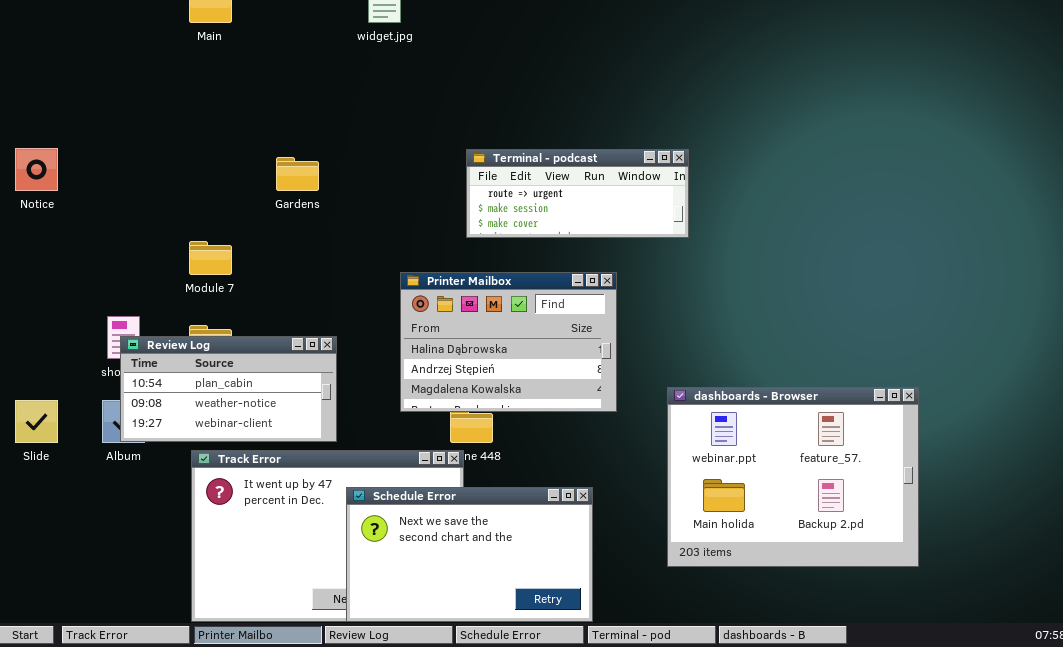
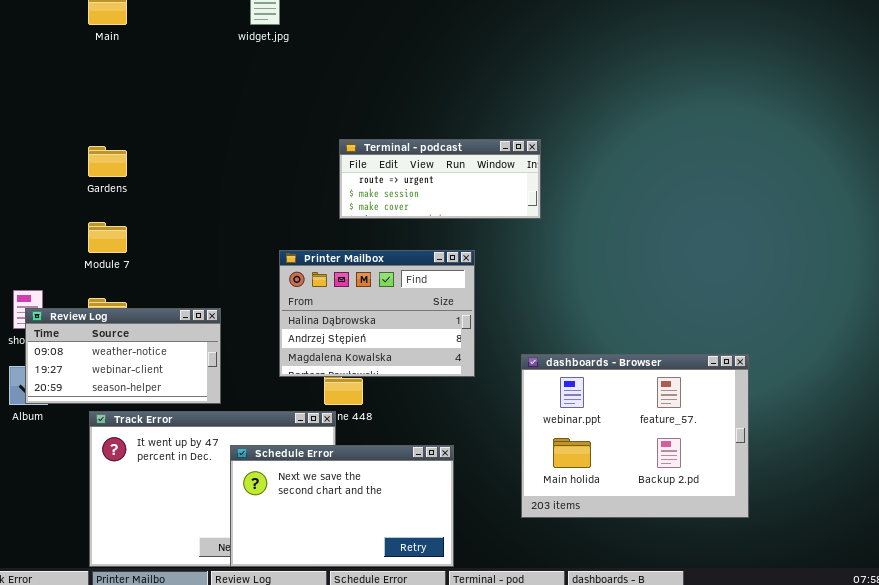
Gardens: [276,157,319,191] -> [88,146,127,177], moved
Review Log: [120,336,337,442] -> [25,308,221,404], scrolled down 1 row

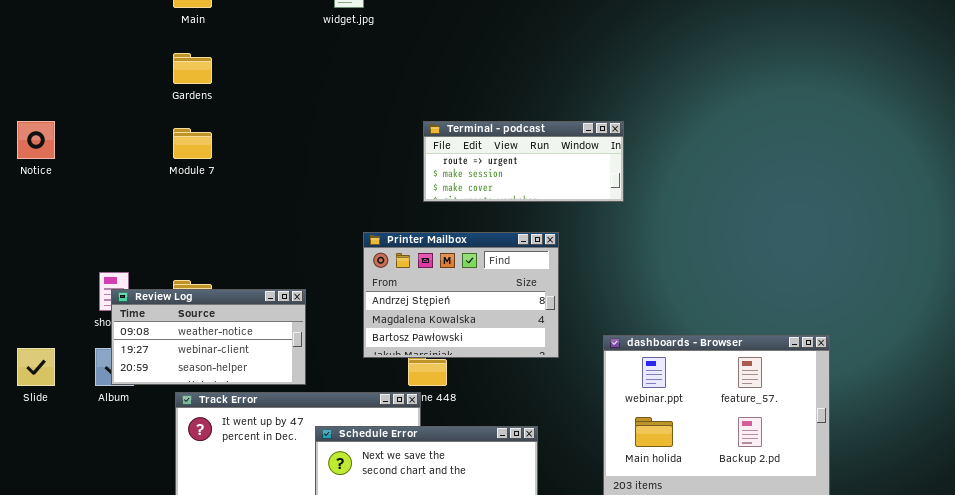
Gardens: [88,146,127,177] -> [173,53,212,84], moved
Module 7: [88,222,127,253] -> [173,128,212,159], moved
Printer Mailbox: [279,250,475,377] -> [363,232,559,358], scrolled down 1 row

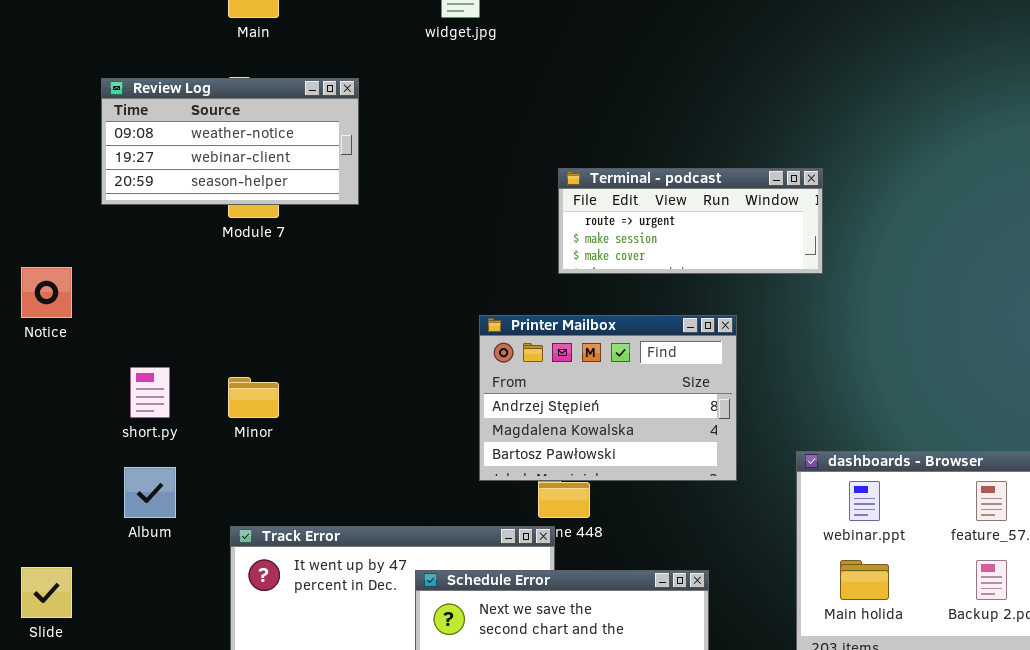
Notice: [17,121,55,159] -> [21,267,72,318], moved
Review Log: [111,289,306,385] -> [101,78,359,205], moved
Slide: [17,348,55,386] -> [21,567,72,618], moved

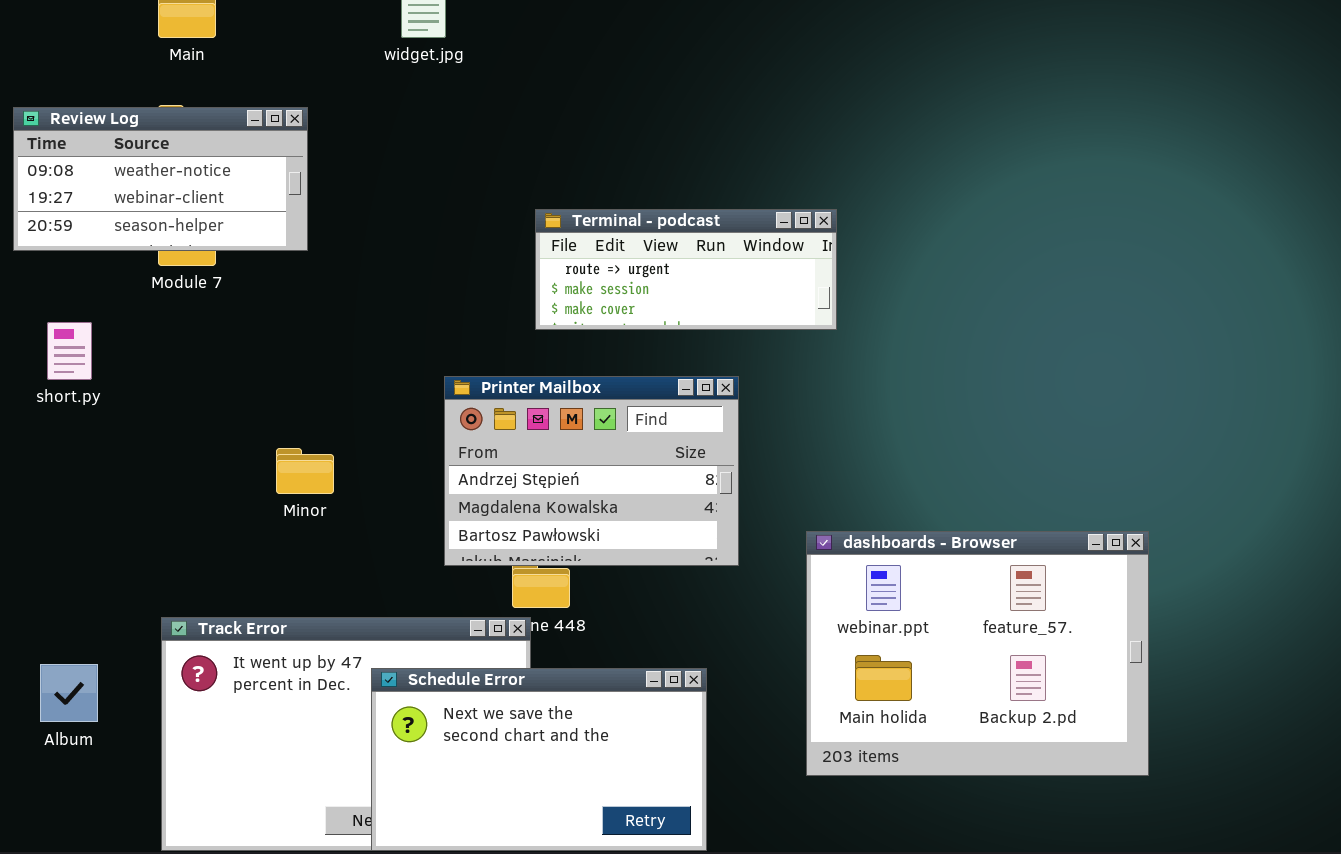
short.py: [130,367,170,418] -> [47,322,92,380], moved
Minor: [228,377,279,418] -> [276,448,334,494], moved
Album: [124,467,176,518] -> [40,664,98,722], moved

